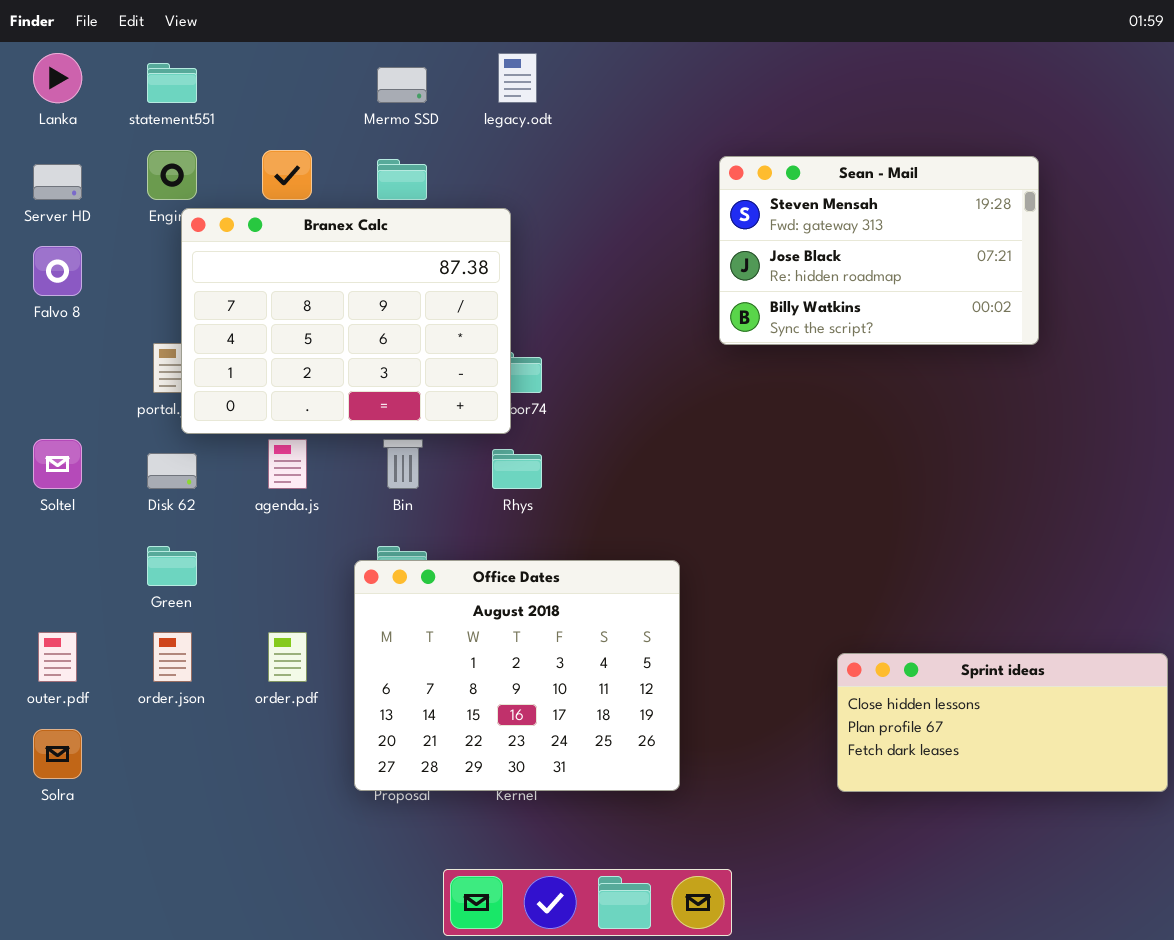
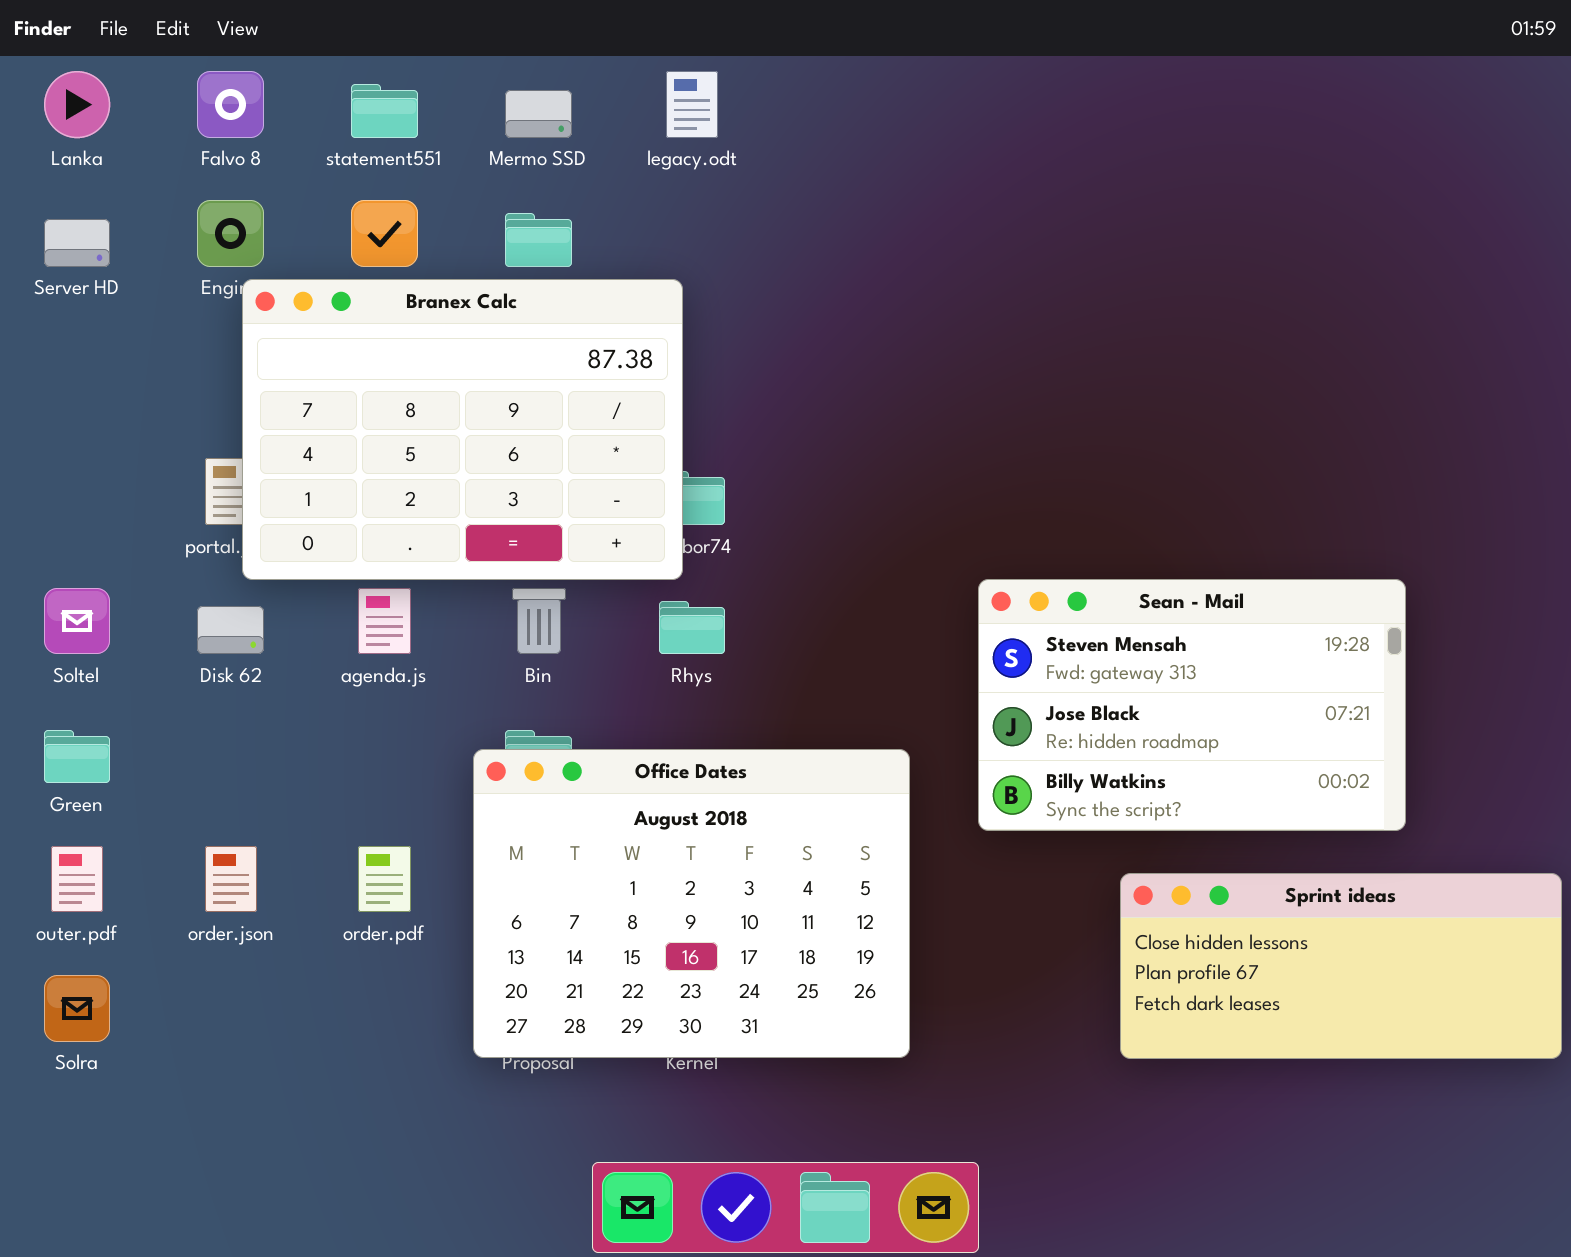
statement551: [147,63,197,103] -> [351,84,418,138], moved
Sean - Mail: [719,156,1039,345] -> [978,579,1406,831], moved
Falvo 8: [33,246,82,296] -> [197,71,264,138], moved
Green: [147,546,197,586] -> [44,730,110,783], moved

